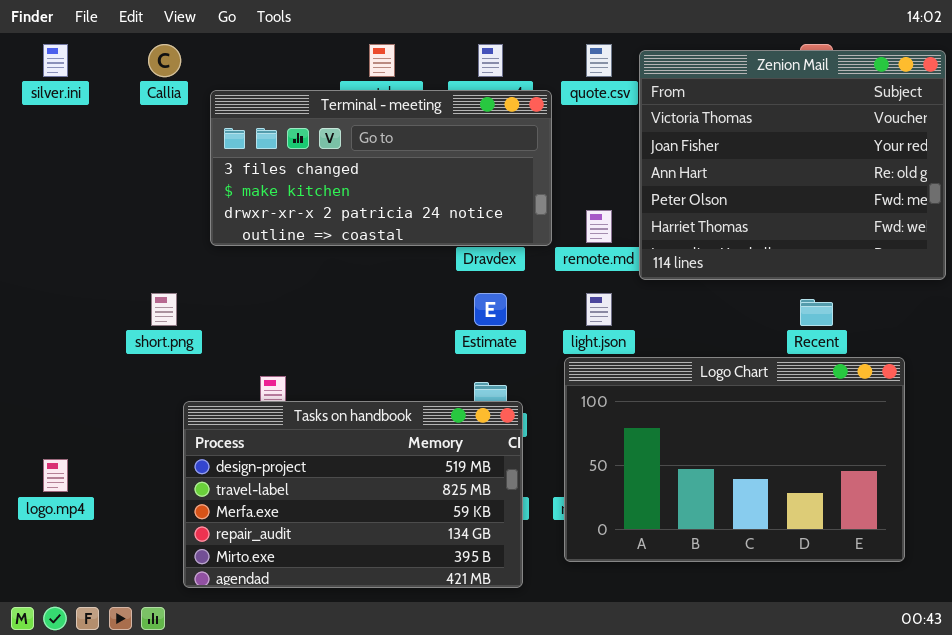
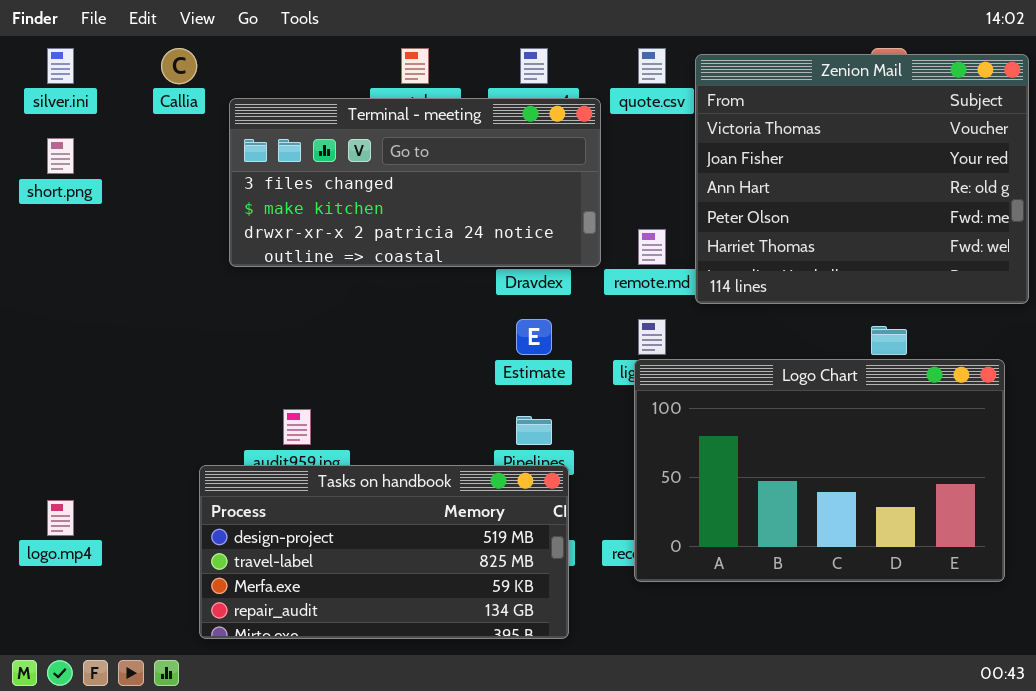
short.png: [151,293,177,326] -> [47,138,74,174], moved
Logo Chart: [564,357,905,562] -> [634,359,1005,582], moved
Tasks on handbook: [183,401,523,588] -> [199,465,569,639], resized

